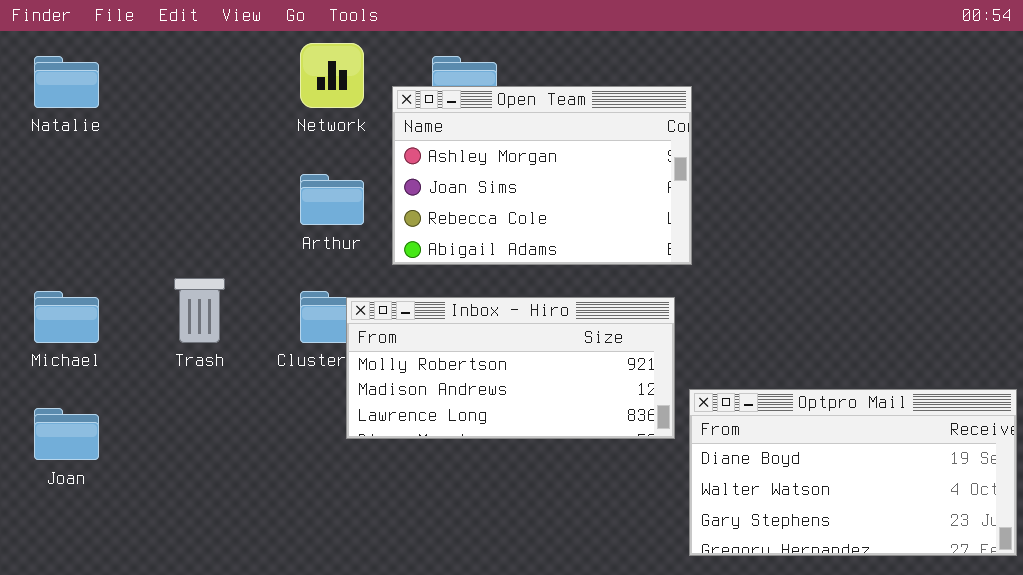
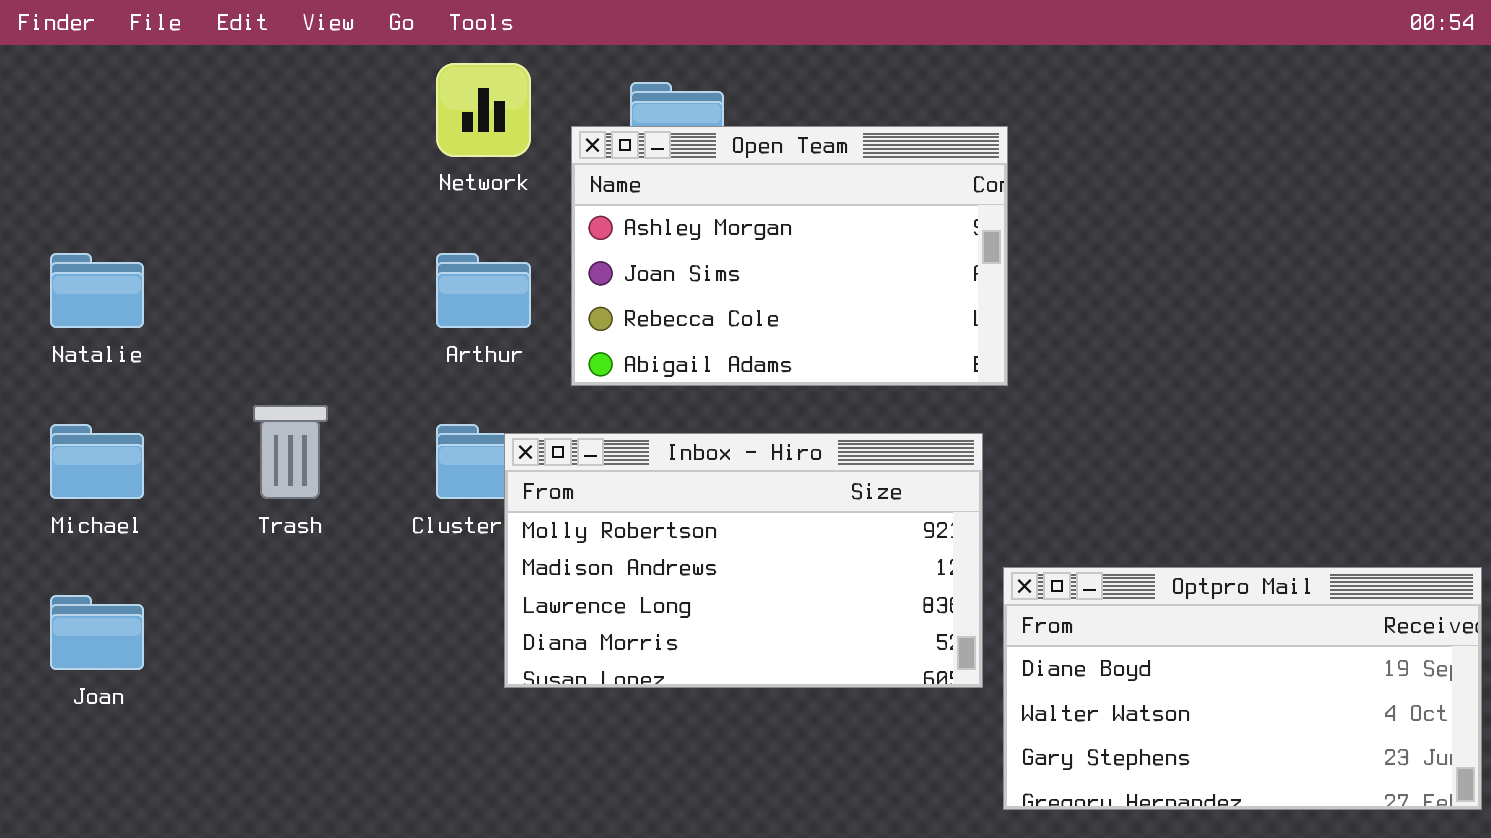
Natalie: [34,56,99,108] -> [50,253,144,328], moved
Inbox - Hiro: [346,297,675,439] -> [504,433,983,688], resized

